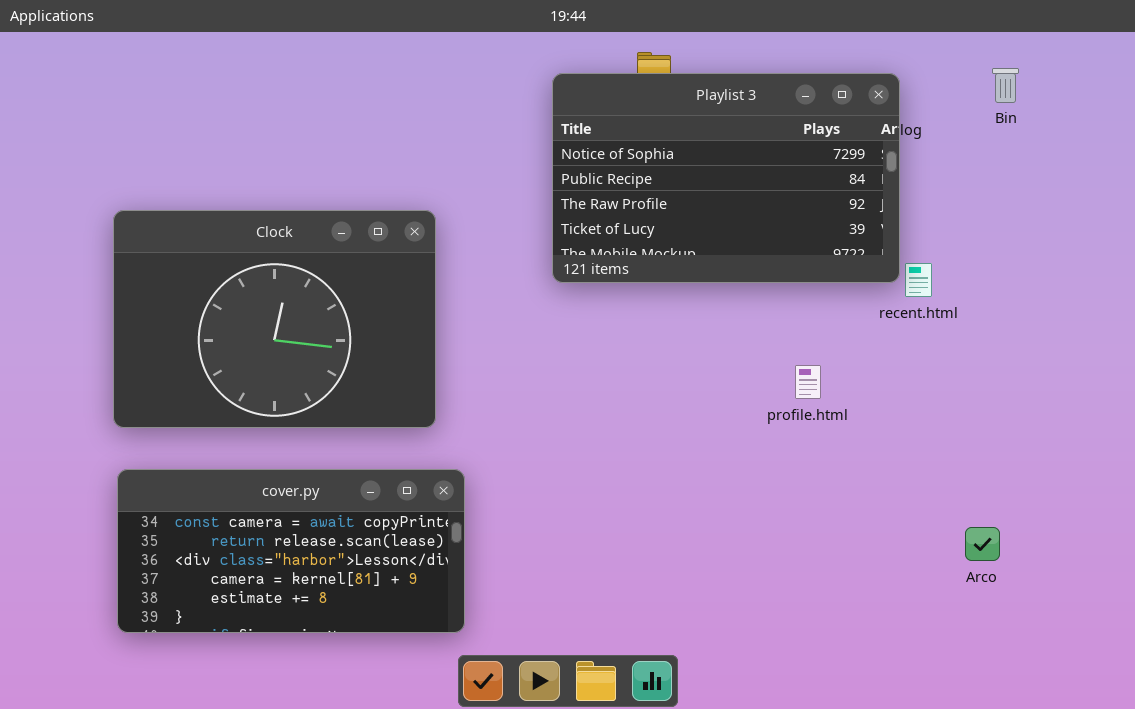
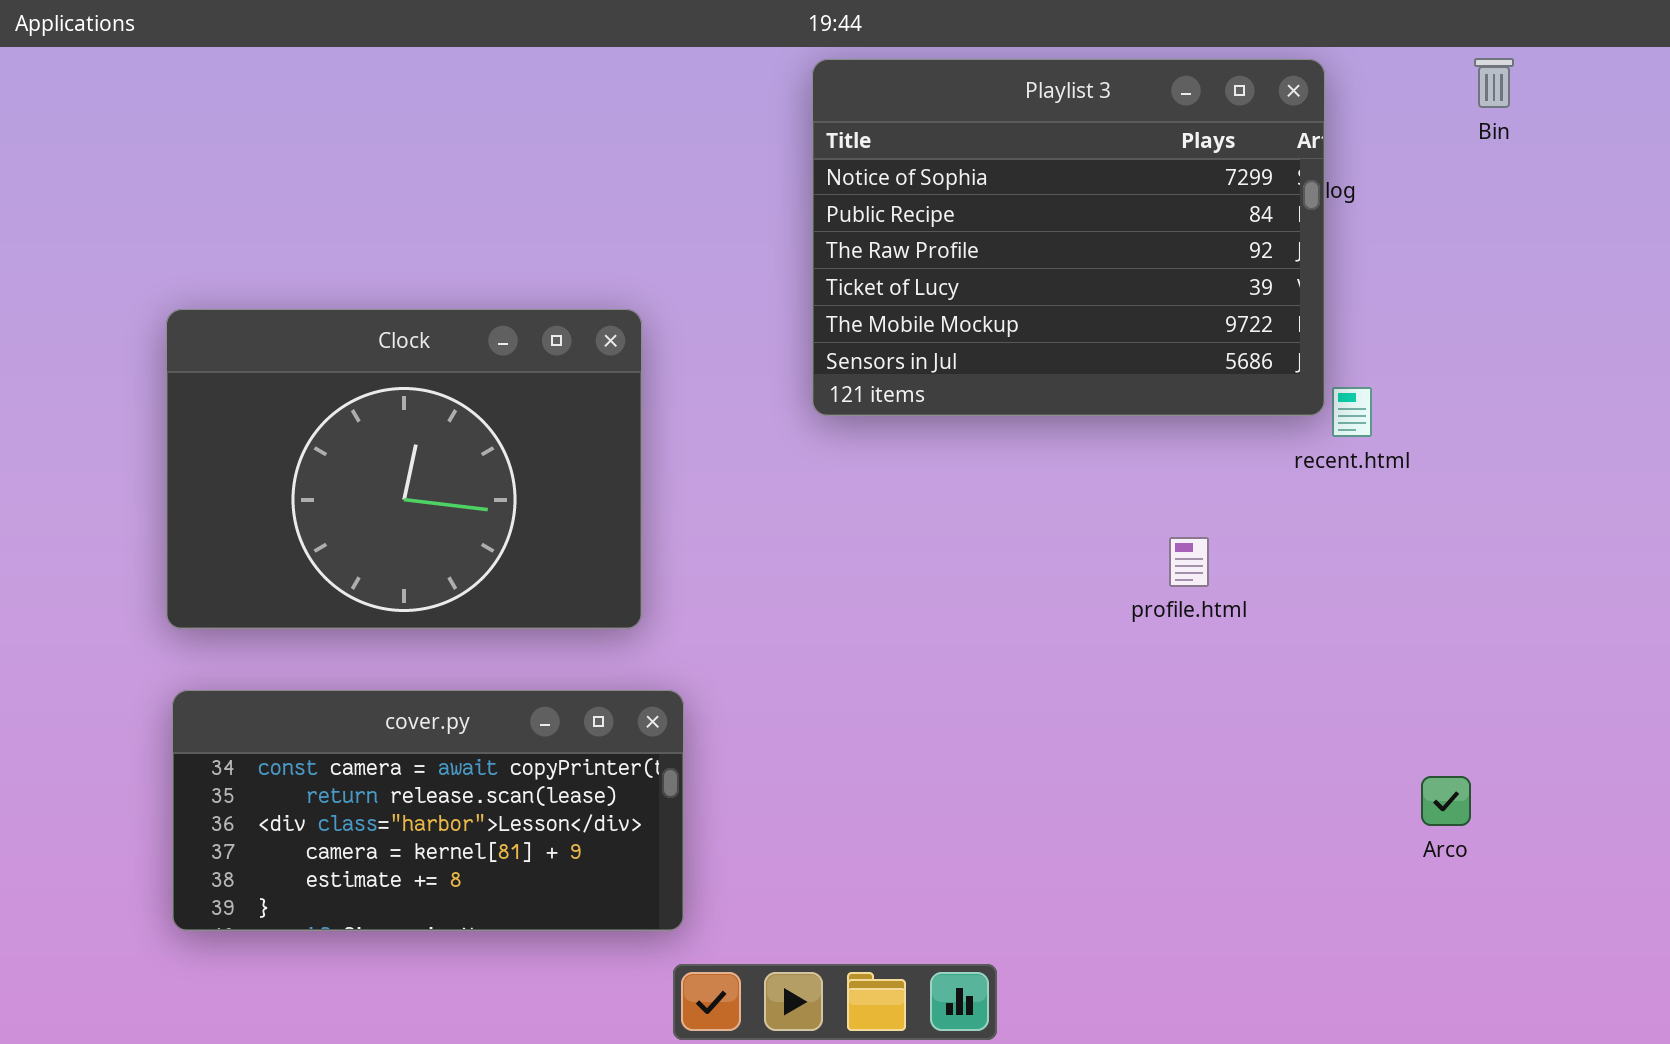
Bin: [992,68,1019,103] -> [1474,58,1514,108], moved
Playlist 3: [552,73,900,283] -> [812,59,1325,416], resized

